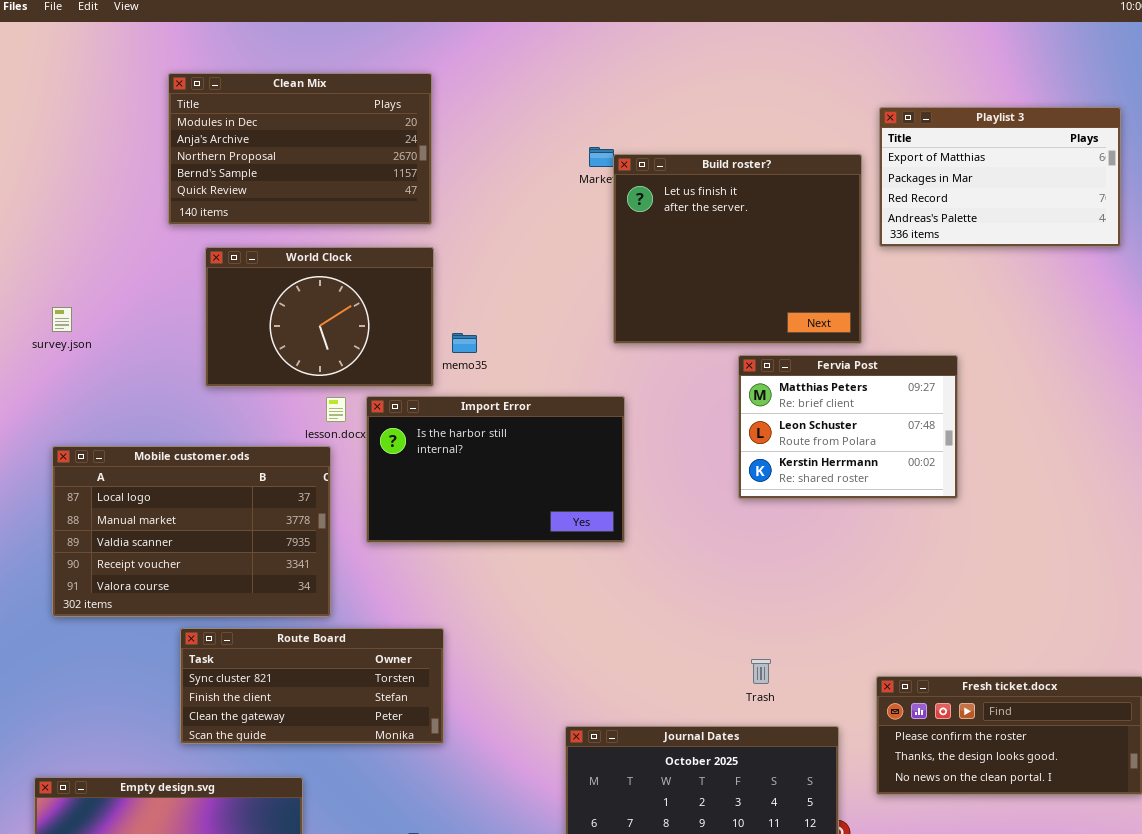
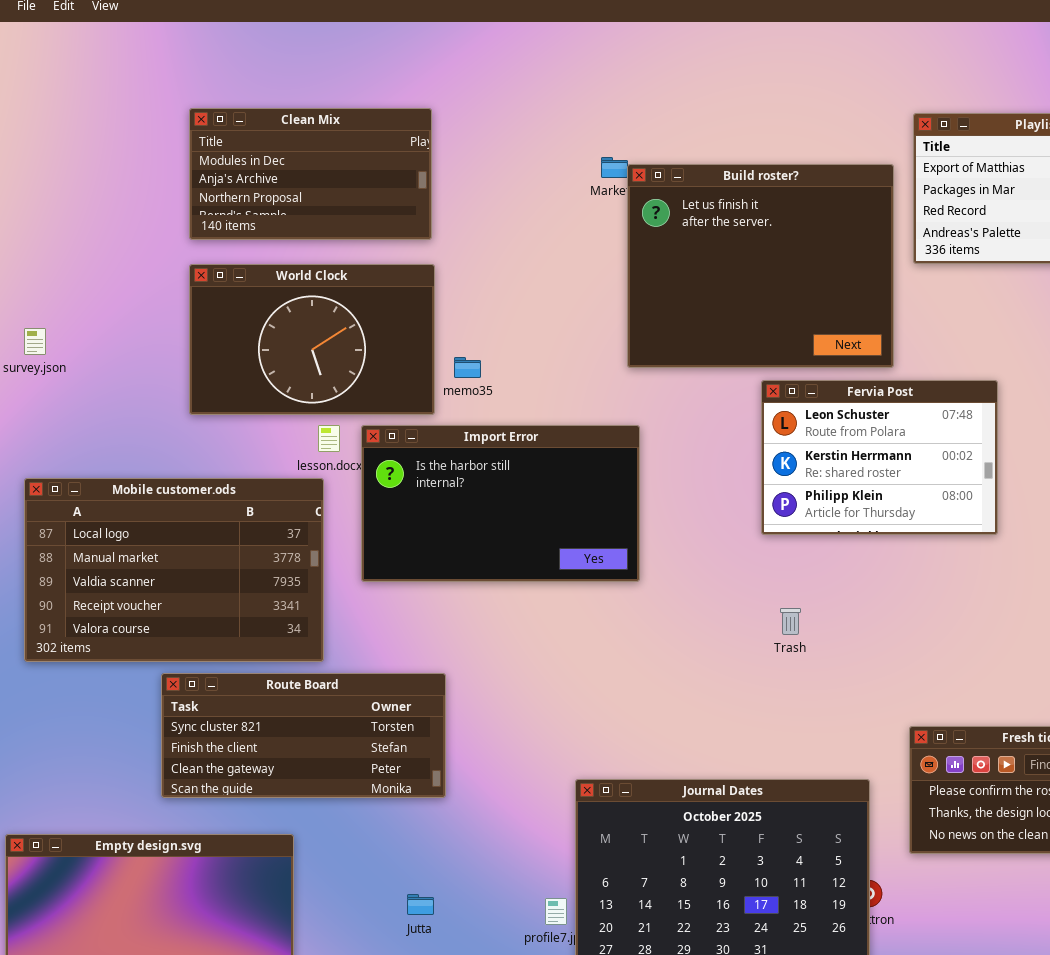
Clean Mix: [168,73,432,225] -> [189,108,432,240], resized
Fervia Post: [738,355,958,499] -> [761,380,998,535], scrolled down 1 row
Trash: [751,659,771,684] -> [780,608,801,635], moved

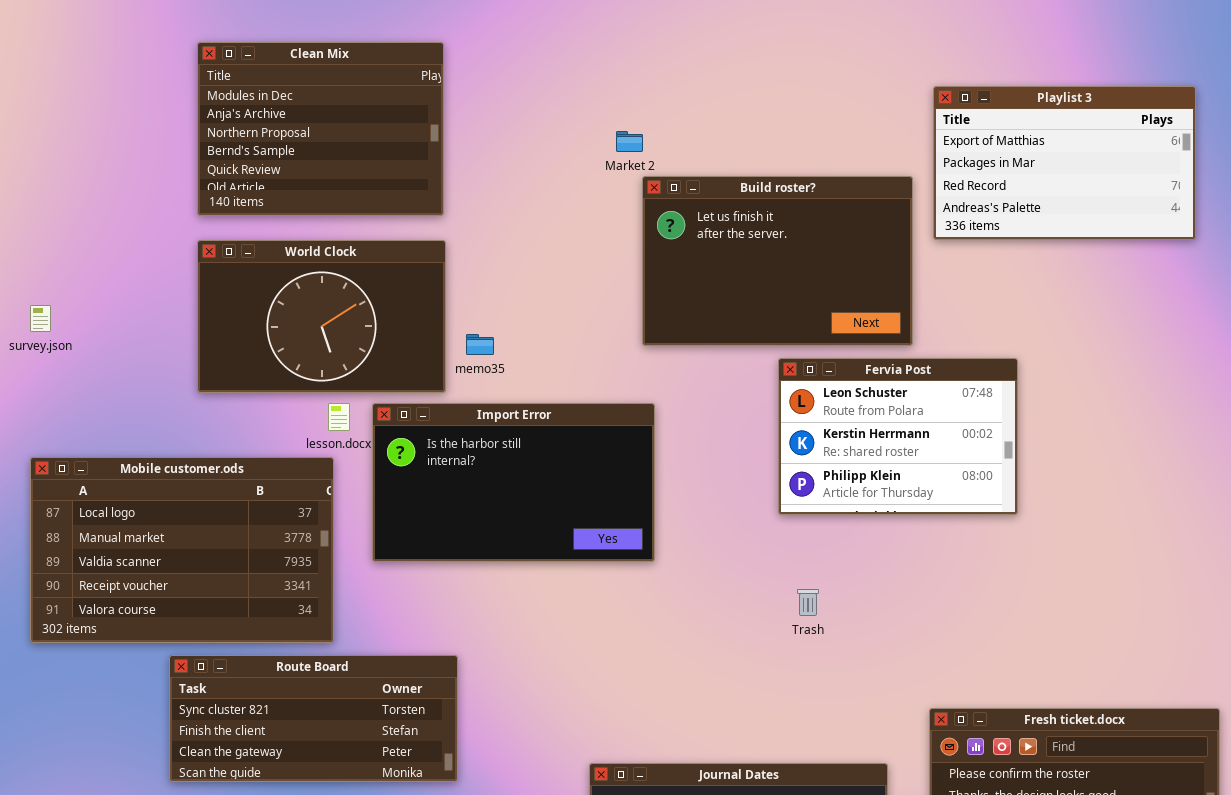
Clean Mix: [189,108,432,240] -> [197,42,444,216], resized
Build roster?: [627,164,894,368] -> [642,176,913,346], resized

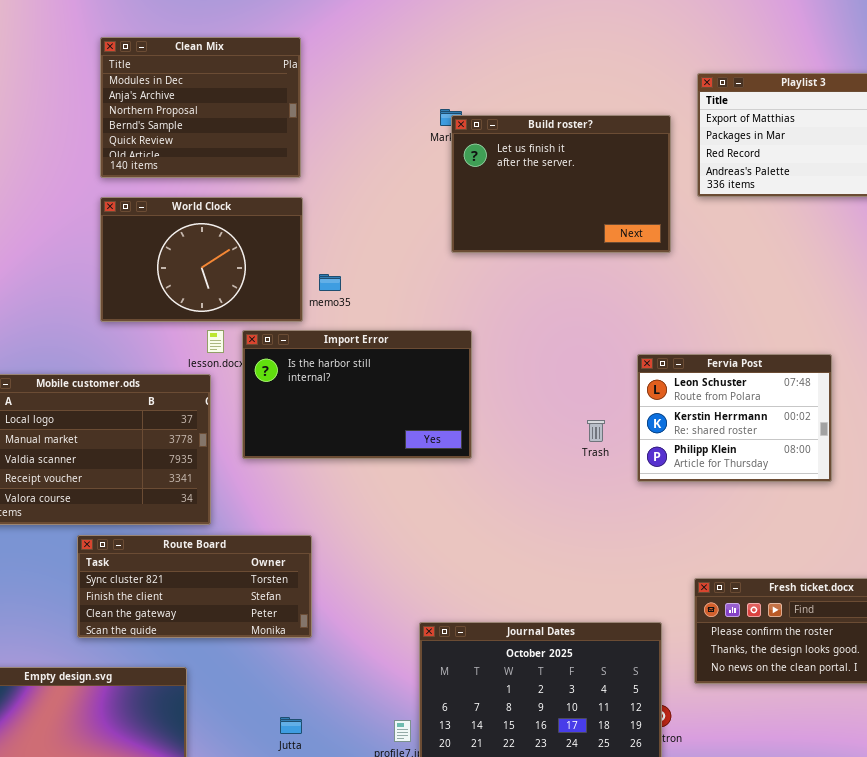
Build roster?: [642,176,913,346] -> [451,115,671,253], moved
Fervia Post: [778,358,1018,515] -> [637,354,832,482], moved
Trash: [797,589,819,616] -> [587,420,605,442], moved

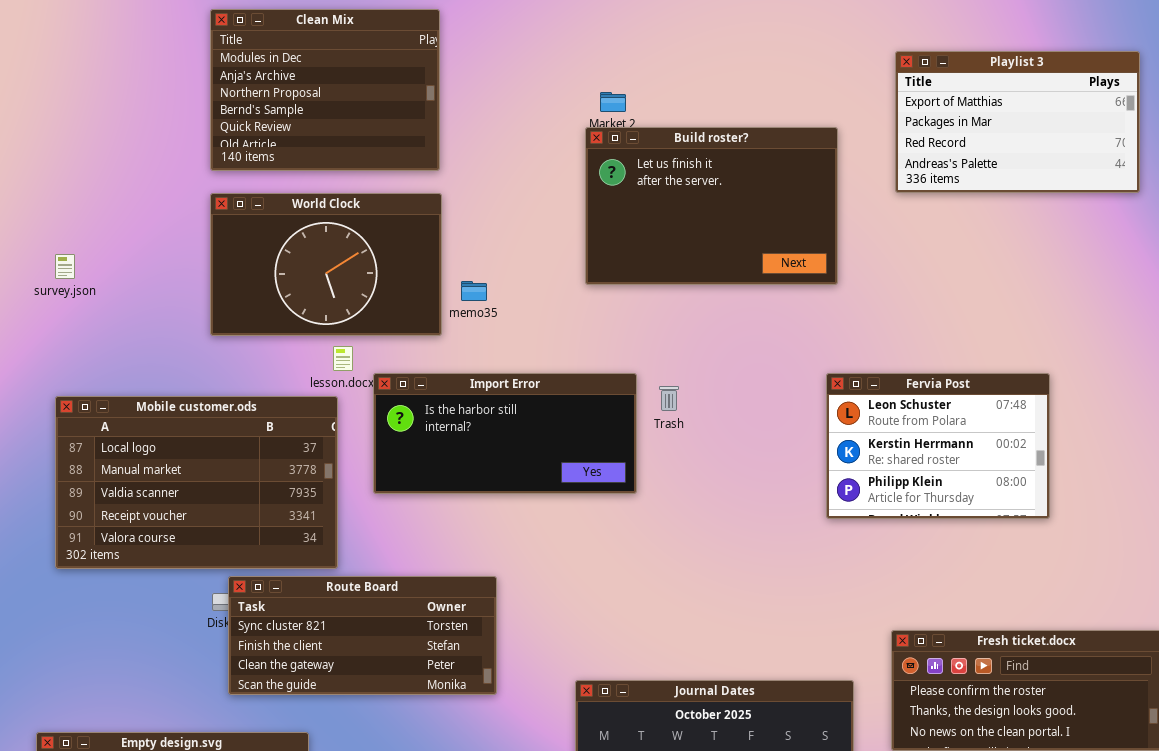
Build roster?: [451,115,671,253] -> [585,127,838,285], moved
Import Error: [242,330,472,459] -> [373,373,637,494], resized
Trash: [587,420,605,442] -> [659,386,679,411], moved
Route Board: [77,535,312,638] -> [228,576,497,695], moved

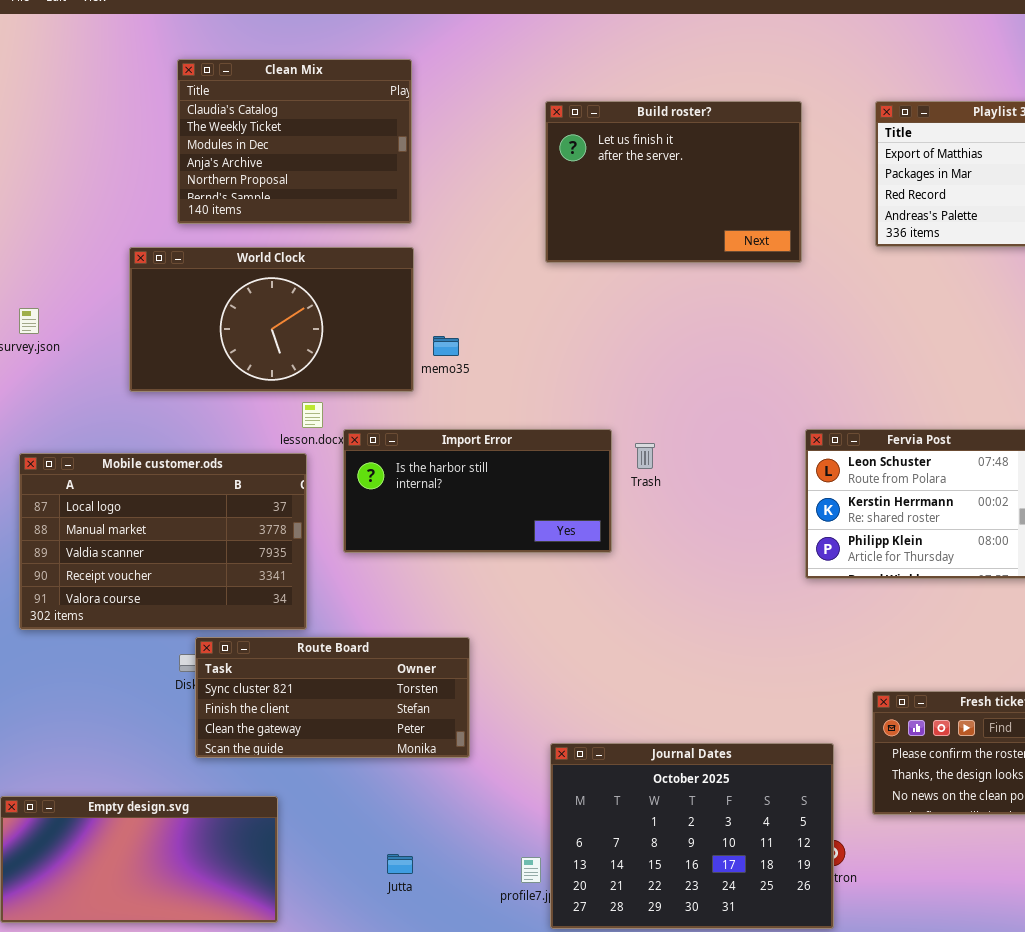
Clean Mix: [210,9,440,171] -> [177,59,412,224], scrolled up 2 rows
Build roster?: [585,127,838,285] -> [545,101,802,263], moved
World Clock: [210,193,442,336] -> [129,247,414,392], resized

